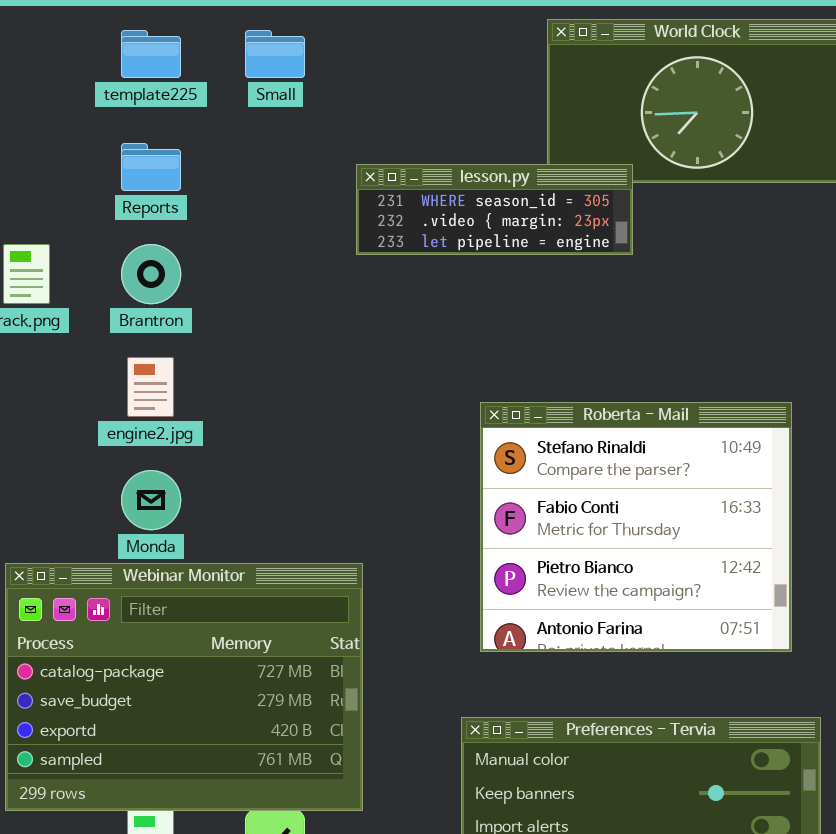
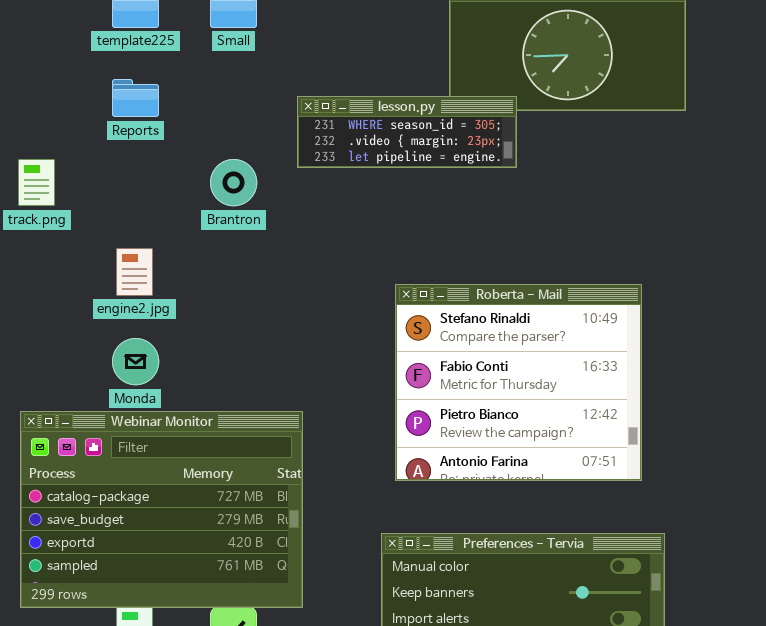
Brantron: [121,244,181,304] -> [210,159,257,206], moved

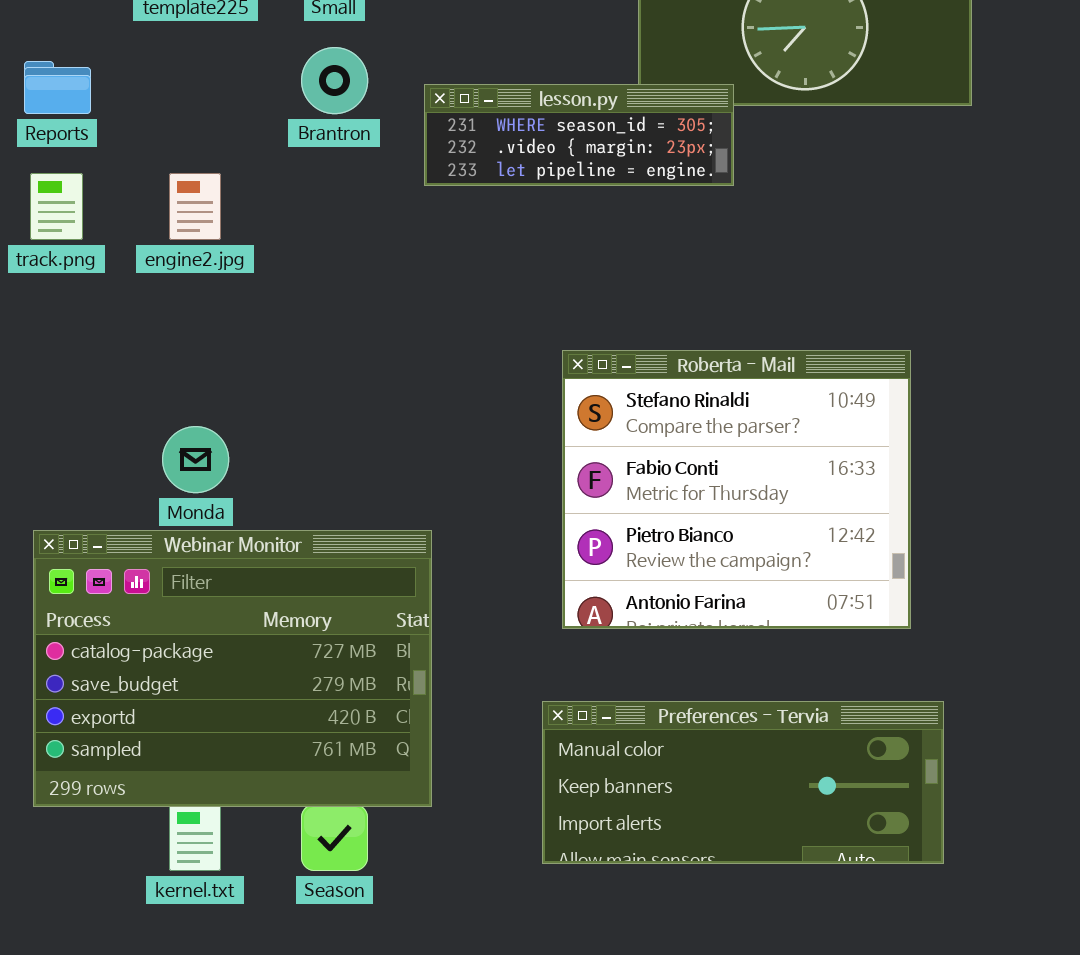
Reports: [112,79,159,117] -> [24,61,91,114], moved
Brantron: [210,159,257,206] -> [301,47,368,114], moved
engine2.jpg: [116,248,153,296] -> [169,173,221,240], moved

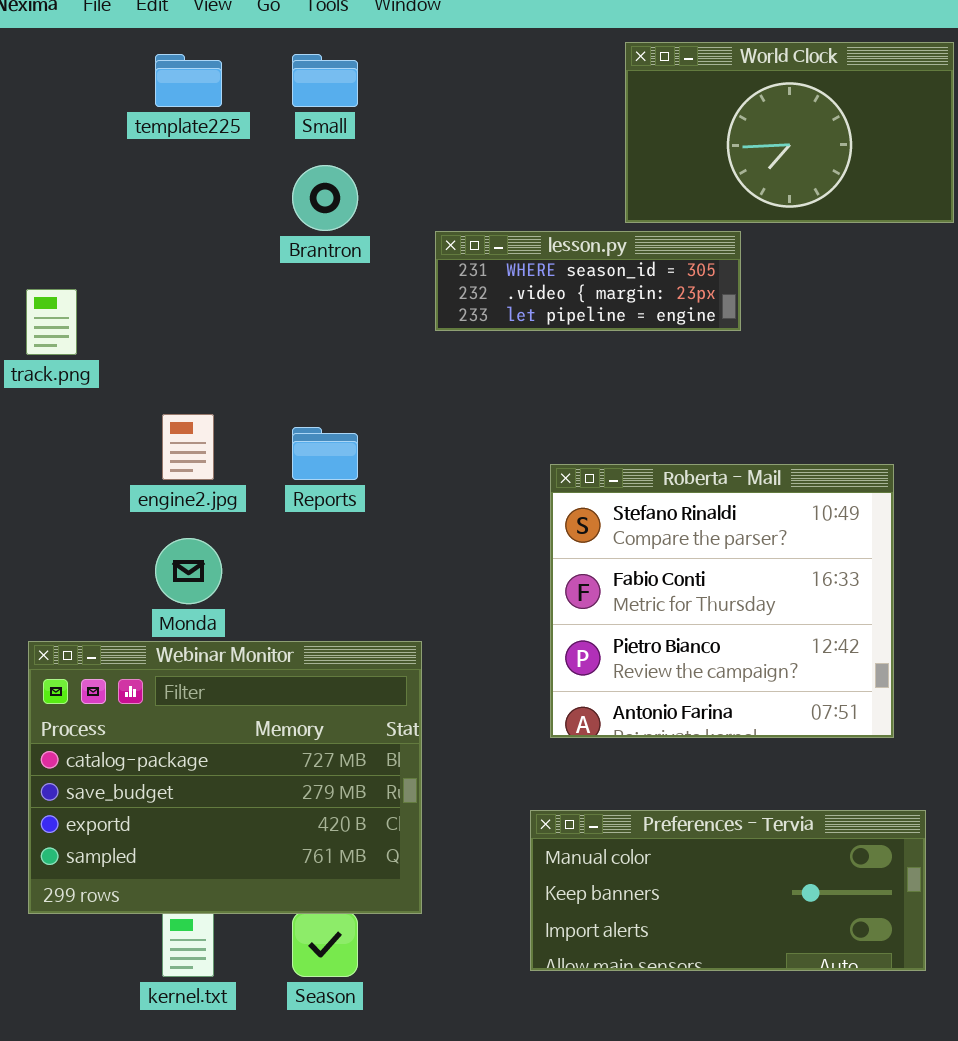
Reports: [24,61,91,114] -> [292,427,358,480], moved
lesson.py: [424,84,734,186] -> [435,231,741,331], moved
engine2.jpg: [169,173,221,240] -> [162,414,214,480], moved

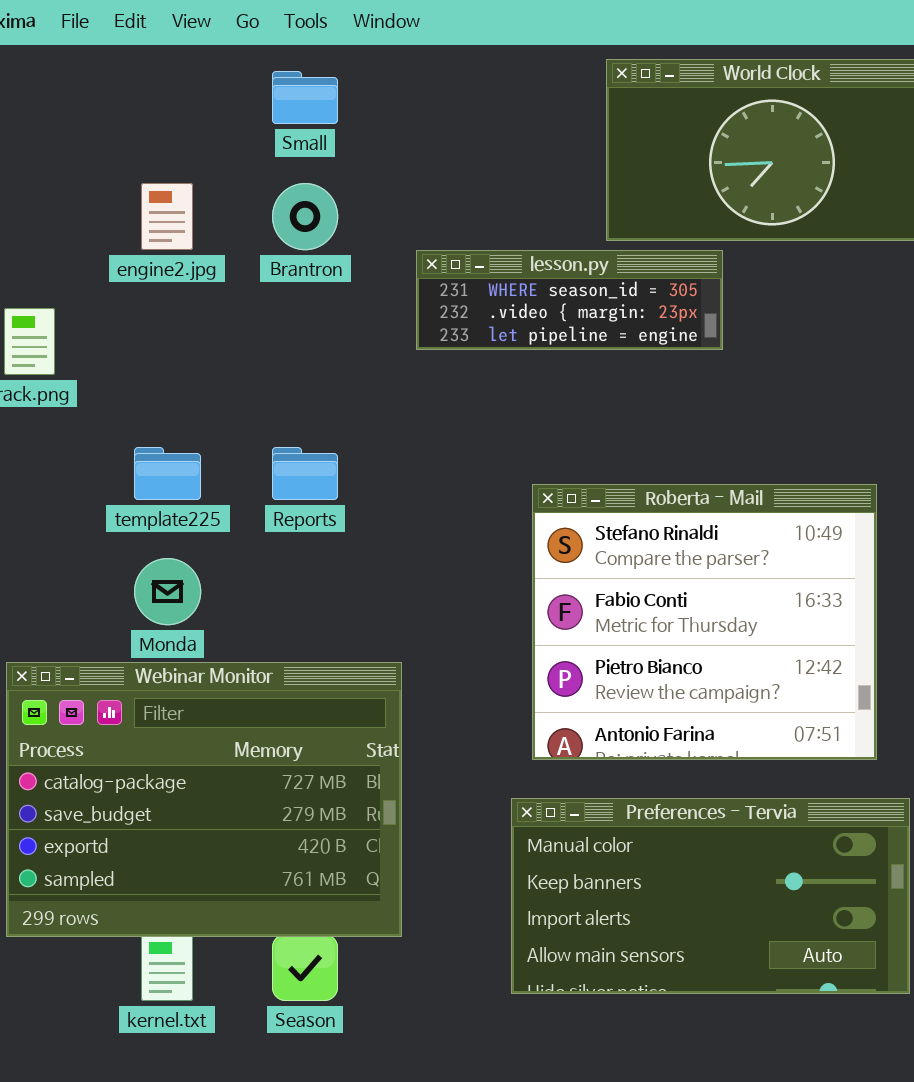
template225: [155,54,222,107] -> [134,447,201,500], moved
engine2.jpg: [162,414,214,480] -> [141,183,193,250], moved
Preferences - Tervia: [530,810,926,971] -> [511,798,910,994], resized

